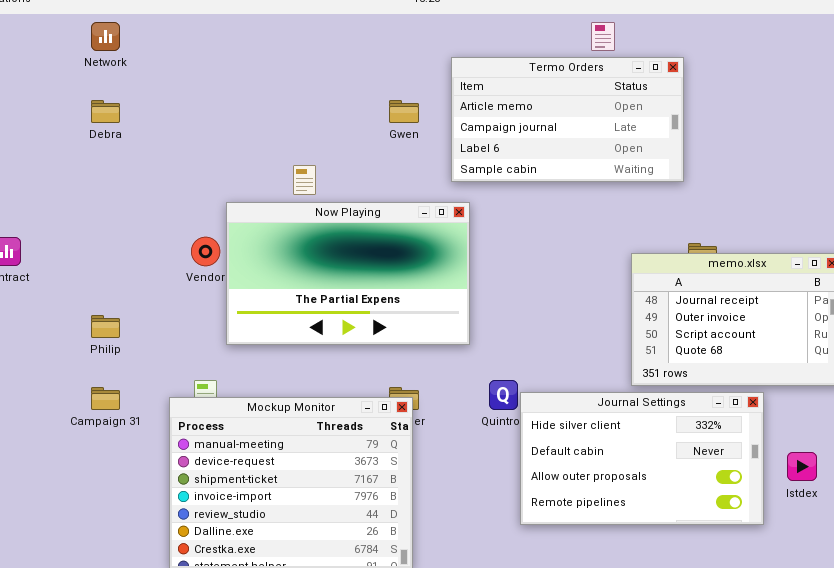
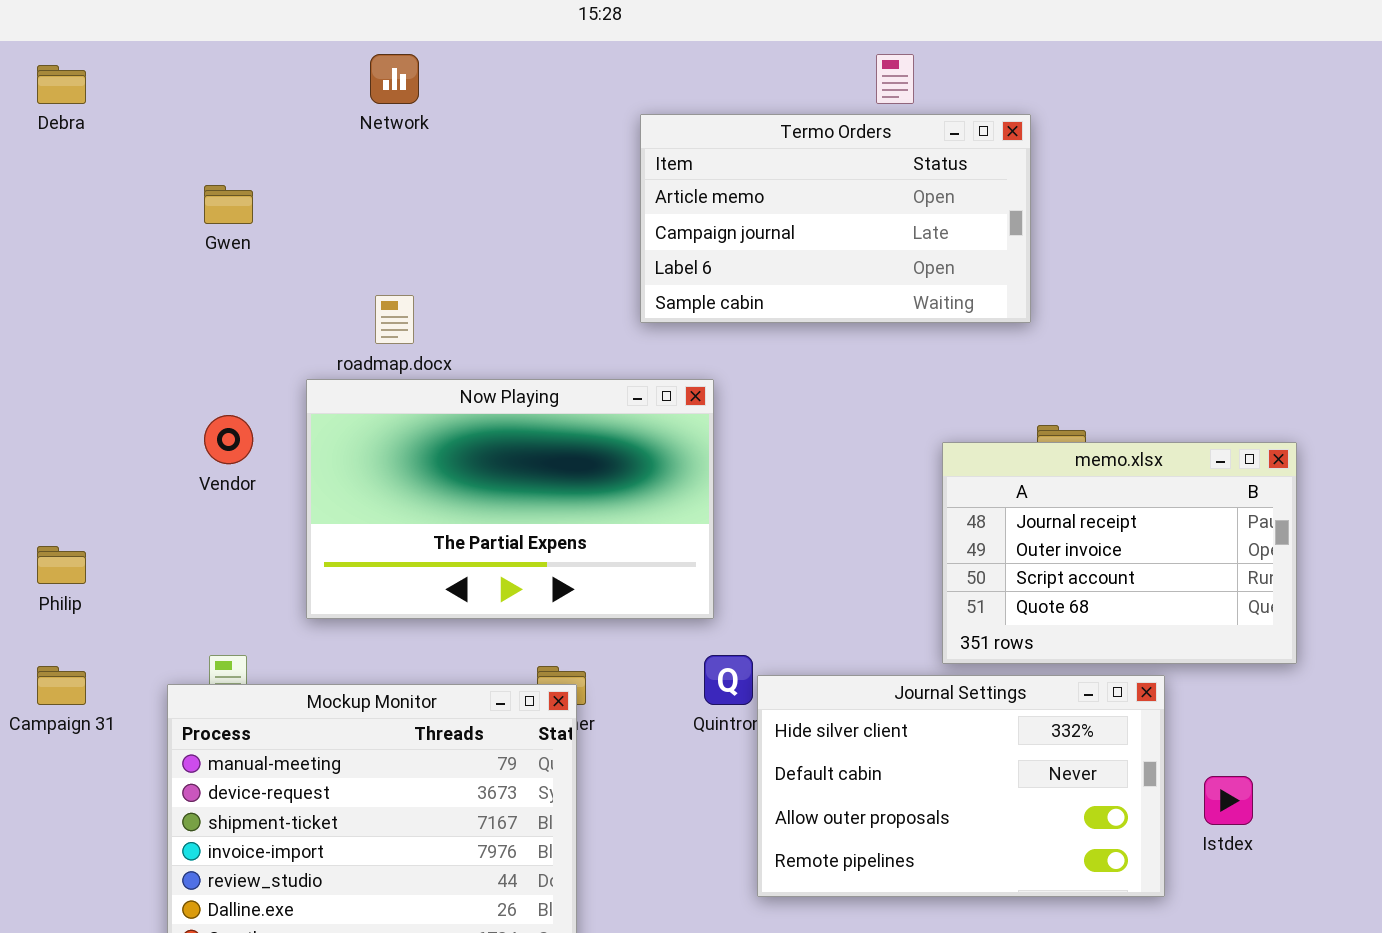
Network: [91,22,120,51] -> [370,54,419,104], moved
Debra: [91,100,120,123] -> [37,65,86,104], moved
Gwen: [389,100,419,123] -> [204,185,253,224], moved
Now Playing: [226,202,470,345] -> [306,379,714,619], moved

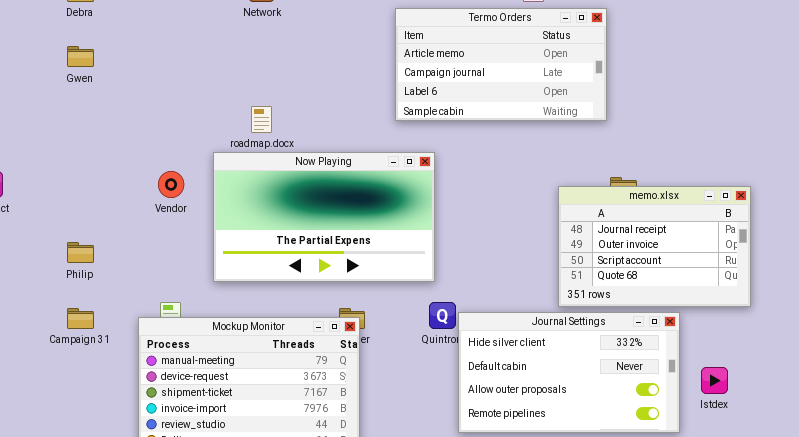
Gwen: [204,185,253,224] -> [67,46,94,67], moved

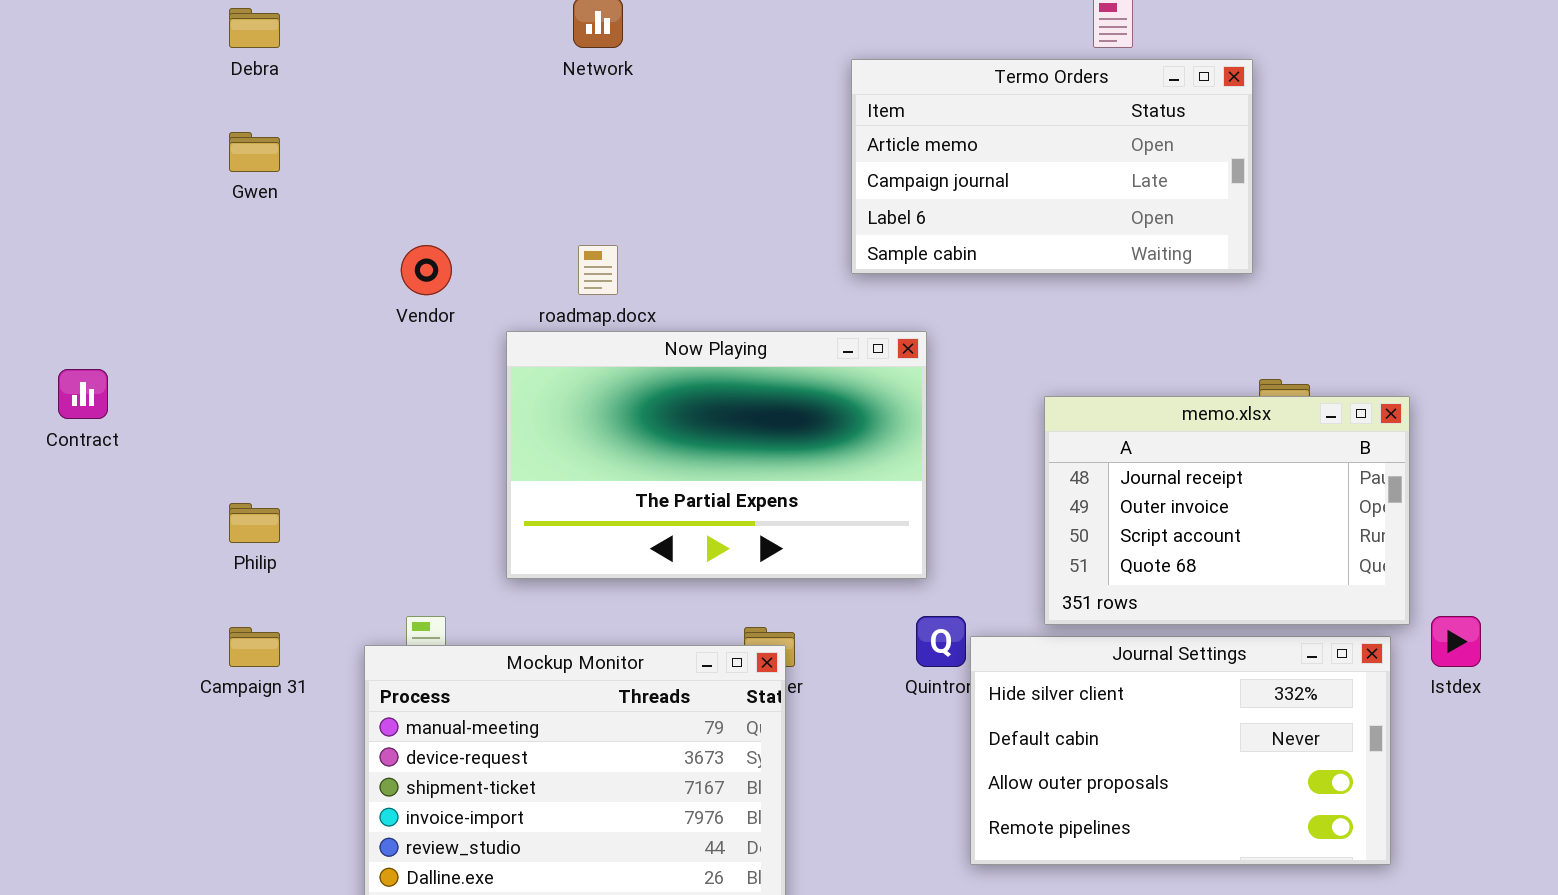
Vendor: [158,171,184,198] -> [401,245,452,295], moved
memo.xlsx: [558,186,751,307] -> [1044,396,1410,625], moved
Istdex: [701,367,728,394] -> [1431,616,1481,667], moved

